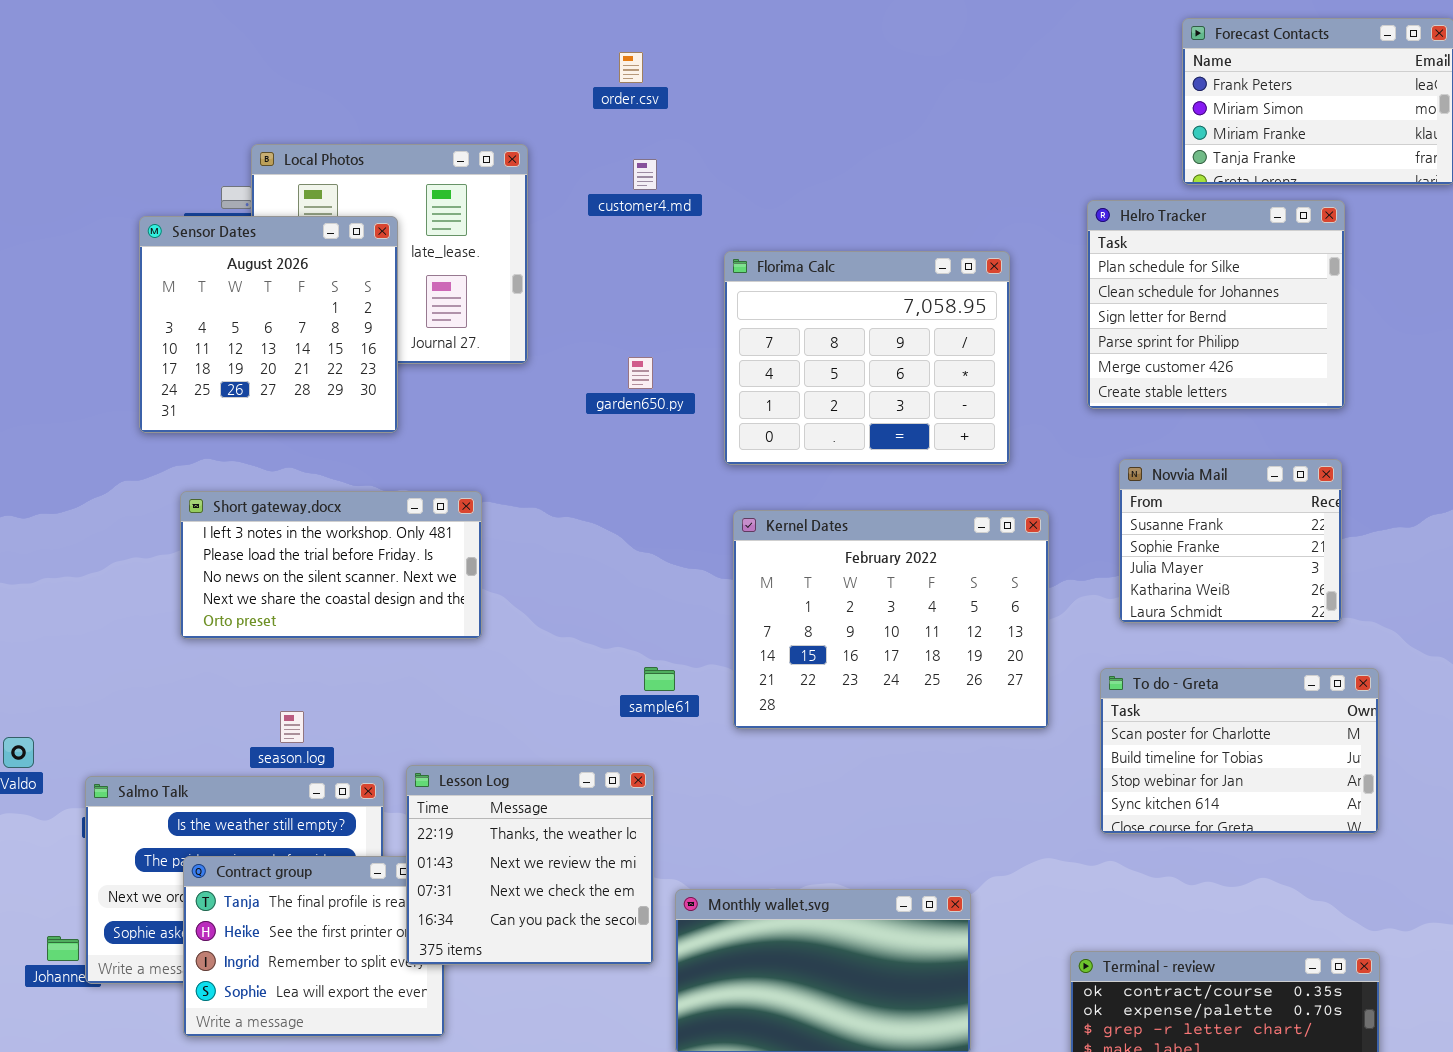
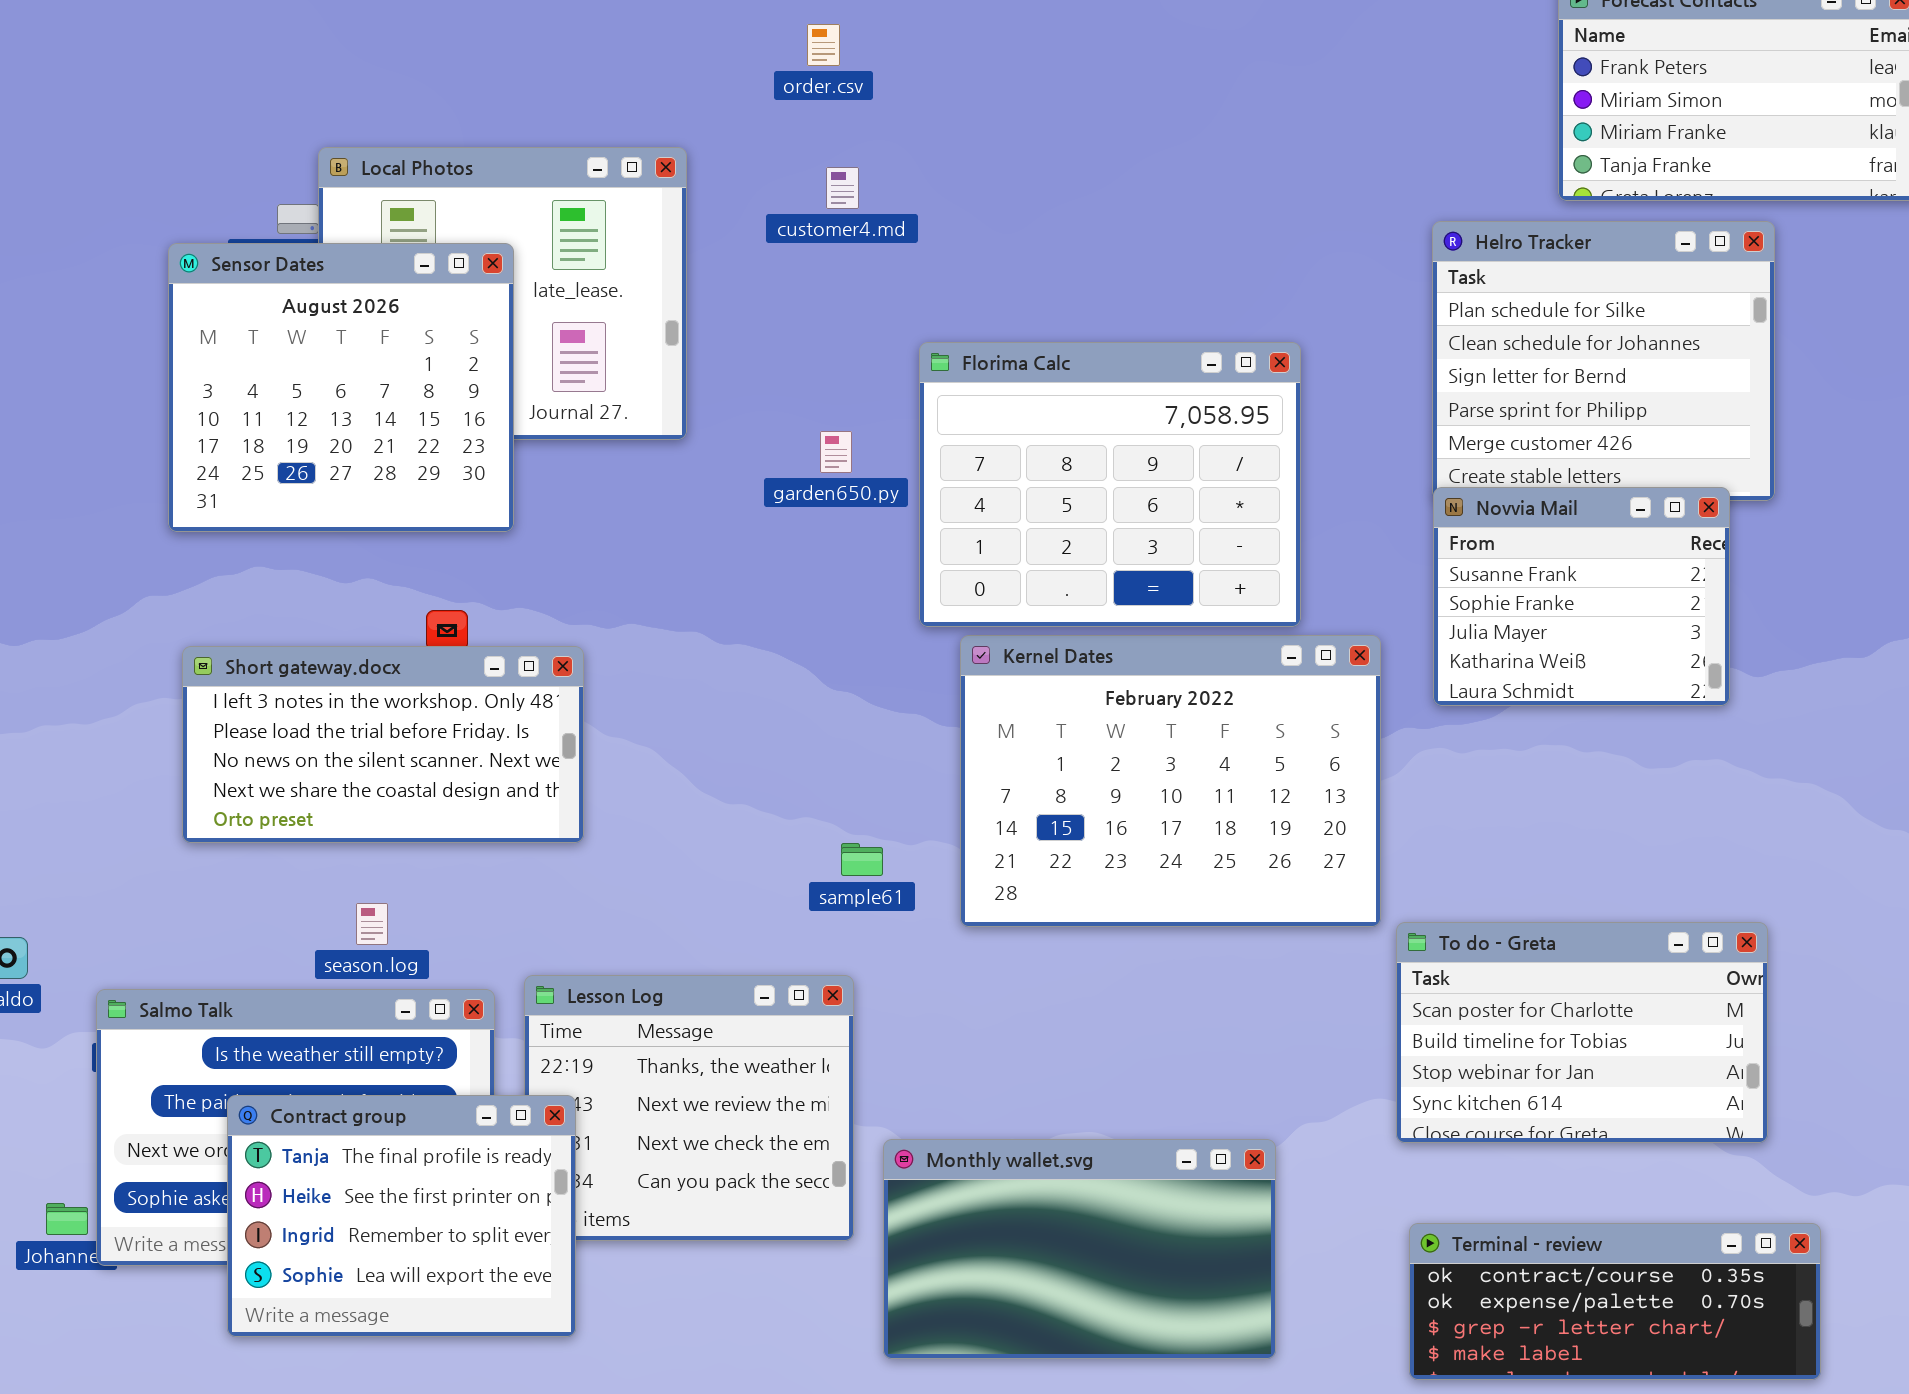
Florima Calc: [724,251,1010,465] -> [919,342,1301,627], moved
Novvia Mail: [1119,459,1342,623] -> [1433,487,1730,706], moved
Short gateway.docx: [180,491,482,639] -> [182,646,584,843], moved
To do - Greta: [1100,668,1379,834] -> [1396,922,1768,1143], moved
Contract group: [183,856,445,1037] -> [227,1095,576,1337], raised

